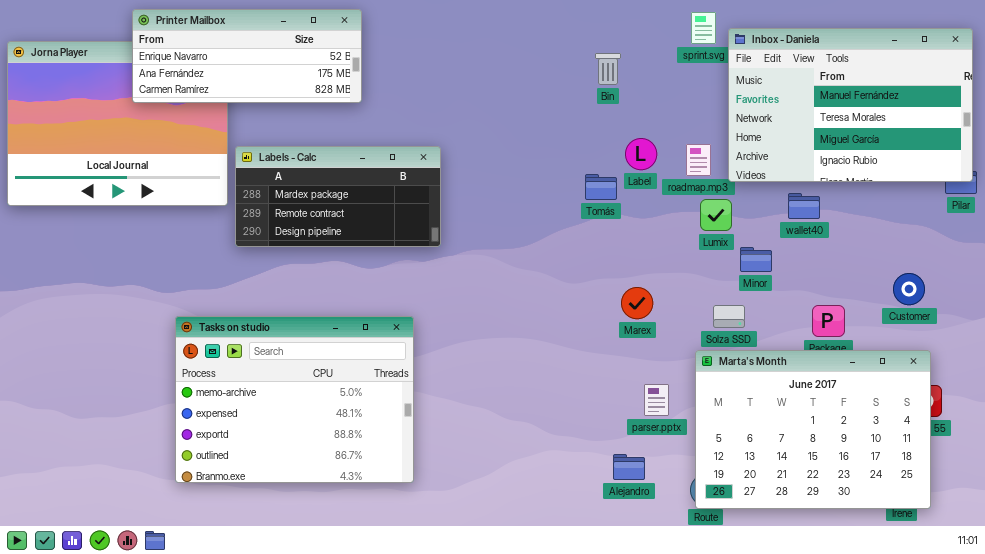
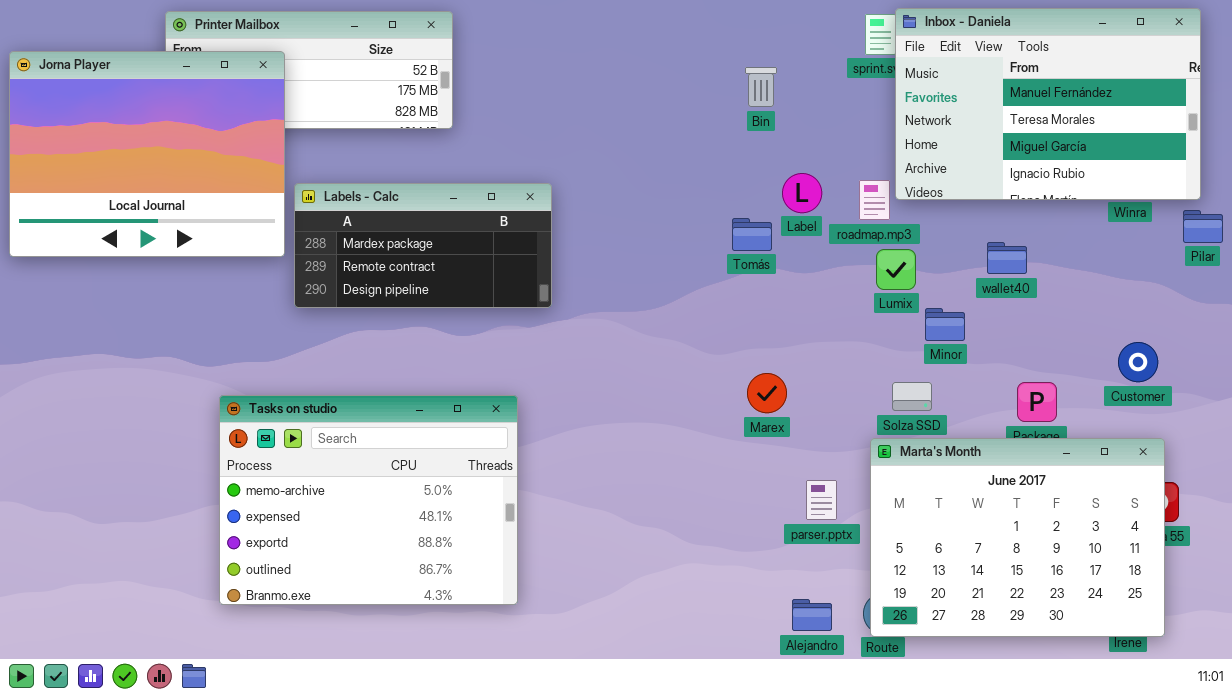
Inbox - Daniela: [728,28,973,182] -> [895,8,1201,200], moved
Jorna Player: [7,41,228,206] -> [9,51,285,257], raised
Marex: [621,287,653,319] -> [747,373,787,413], moved
Alejandro: [613,454,645,480] -> [792,599,832,631], moved

